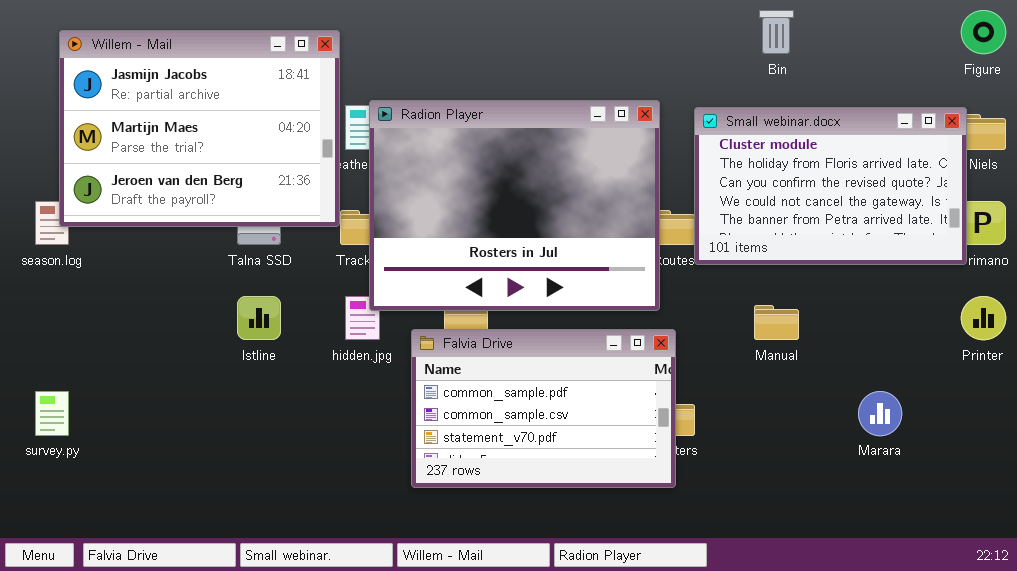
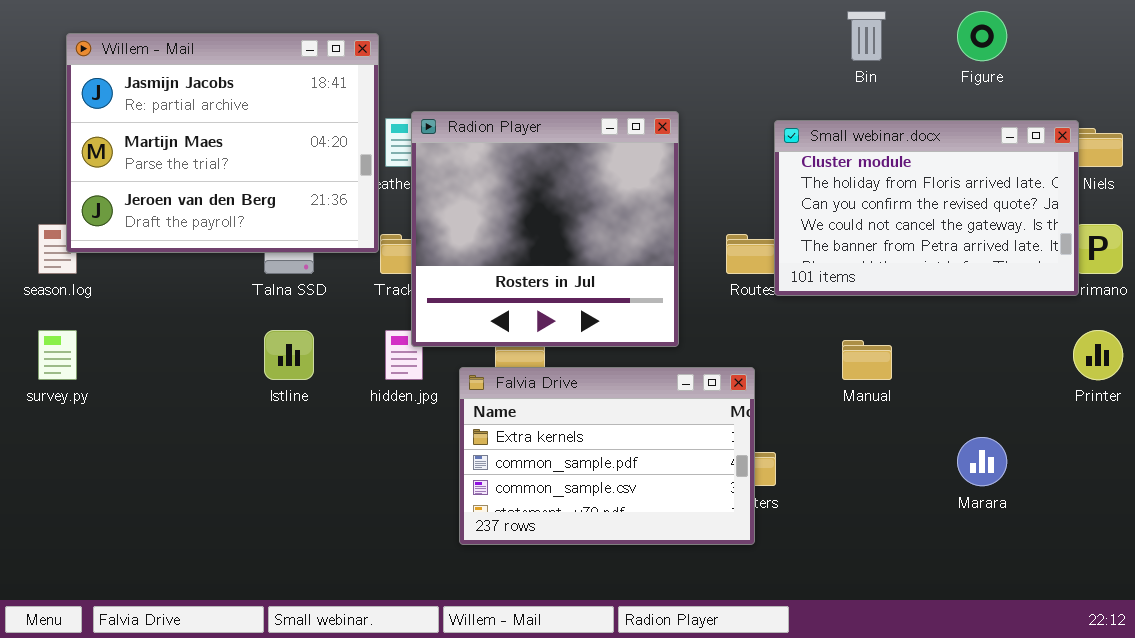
Figure: [961,10,1006,54] -> [957,11,1007,61], moved
Radion Player: [369,100,660,311] -> [411,111,679,347], resized
Falvia Drive: [411,329,676,488] -> [459,367,755,545], scrolled up 1 row
survey.py: [35,391,69,436] -> [38,330,77,380], moved

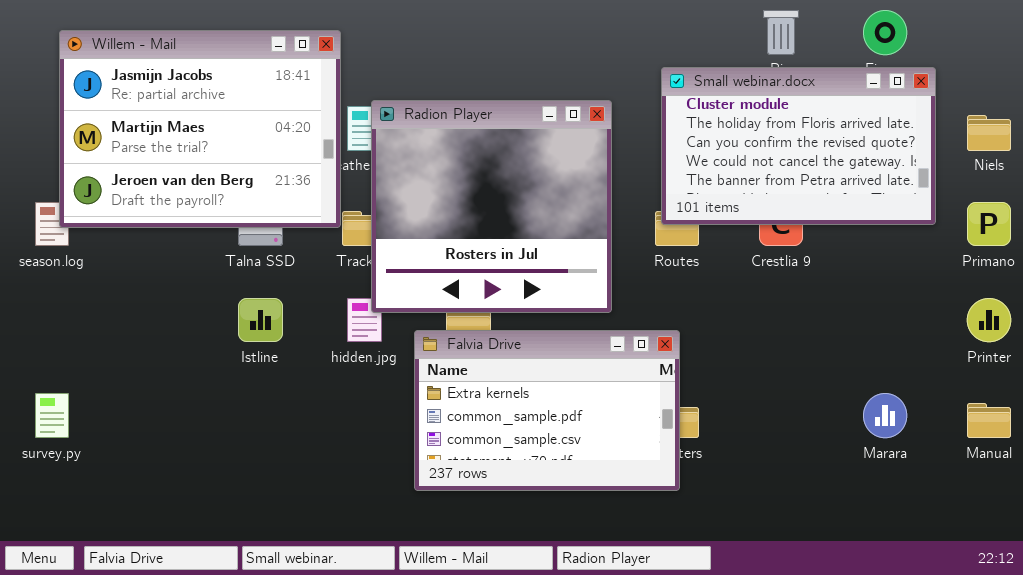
Small webinar.docx: [774,120,1079,296] -> [661,67,936,225], moved
survey.py: [38,330,77,380] -> [35,393,69,438], moved
Manual: [842,340,892,380] -> [967,403,1011,438], moved

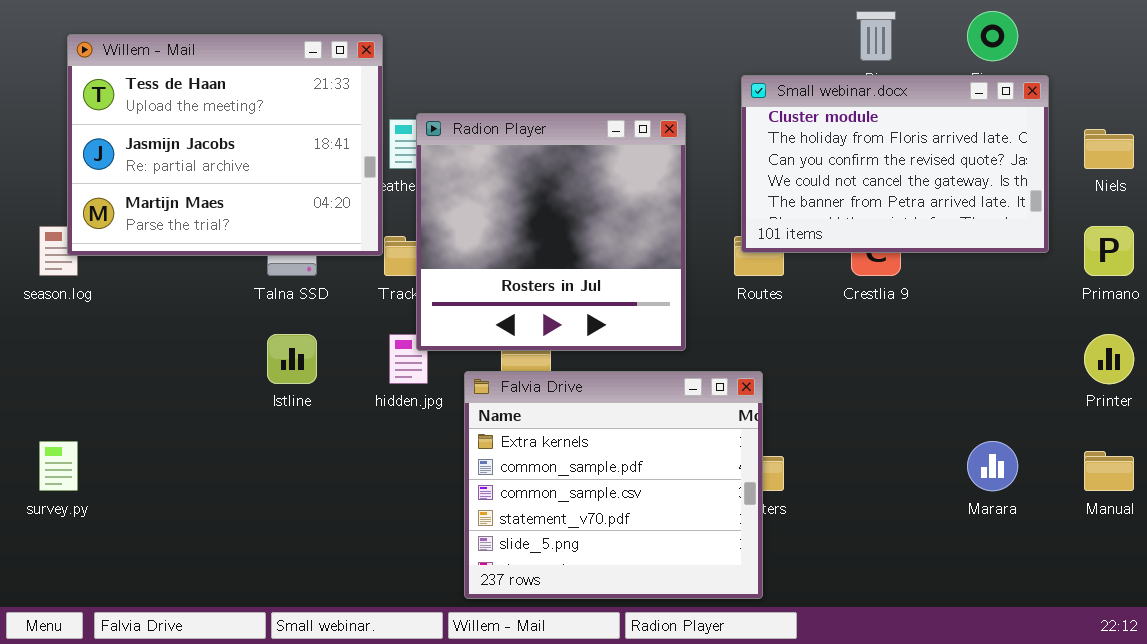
Willem - Mail: [59,30,341,228] -> [67,34,383,256], scrolled up 1 row
Falvia Drive: [414,330,680,491] -> [464,371,763,599], resized

